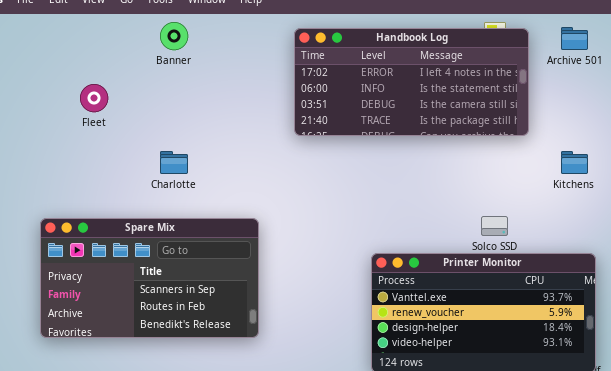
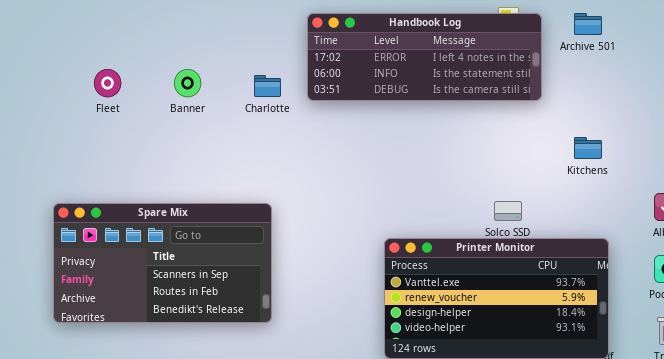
Banner: [160,22,188,50] -> [174,69,201,97], moved
Handbook Log: [294,28,529,136] -> [307,13,542,101], resized
Charlotte: [160,151,188,174] -> [254,75,281,97], moved

